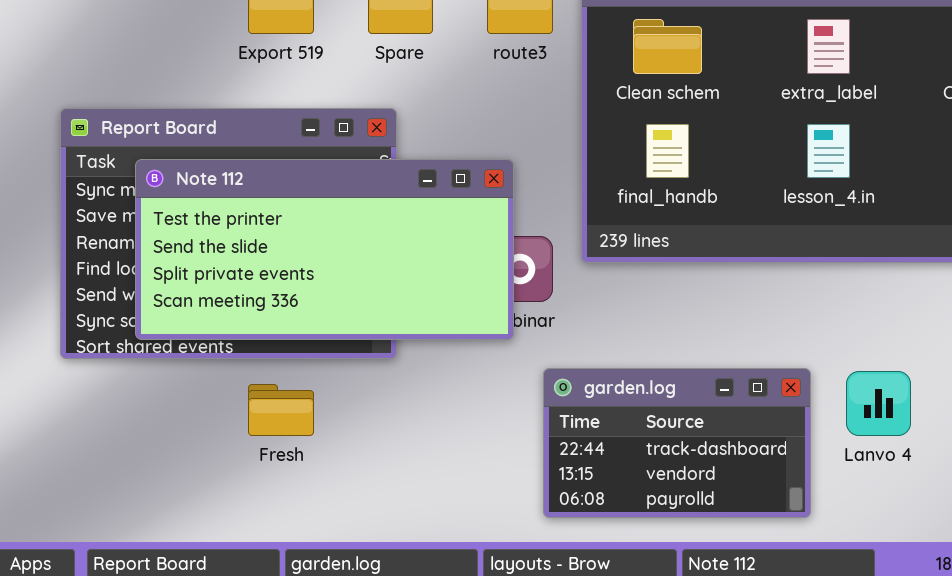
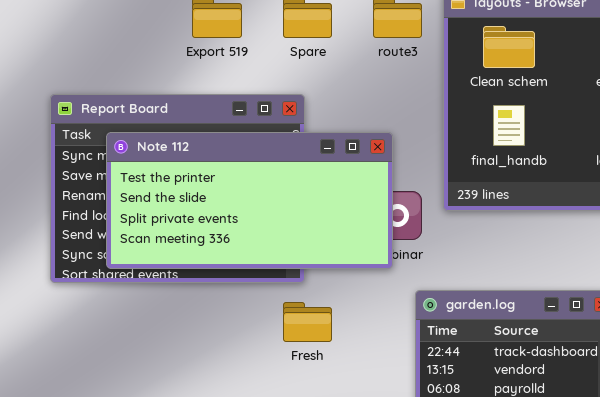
Fresh: [248,384,314,436] -> [283,302,332,342], moved

